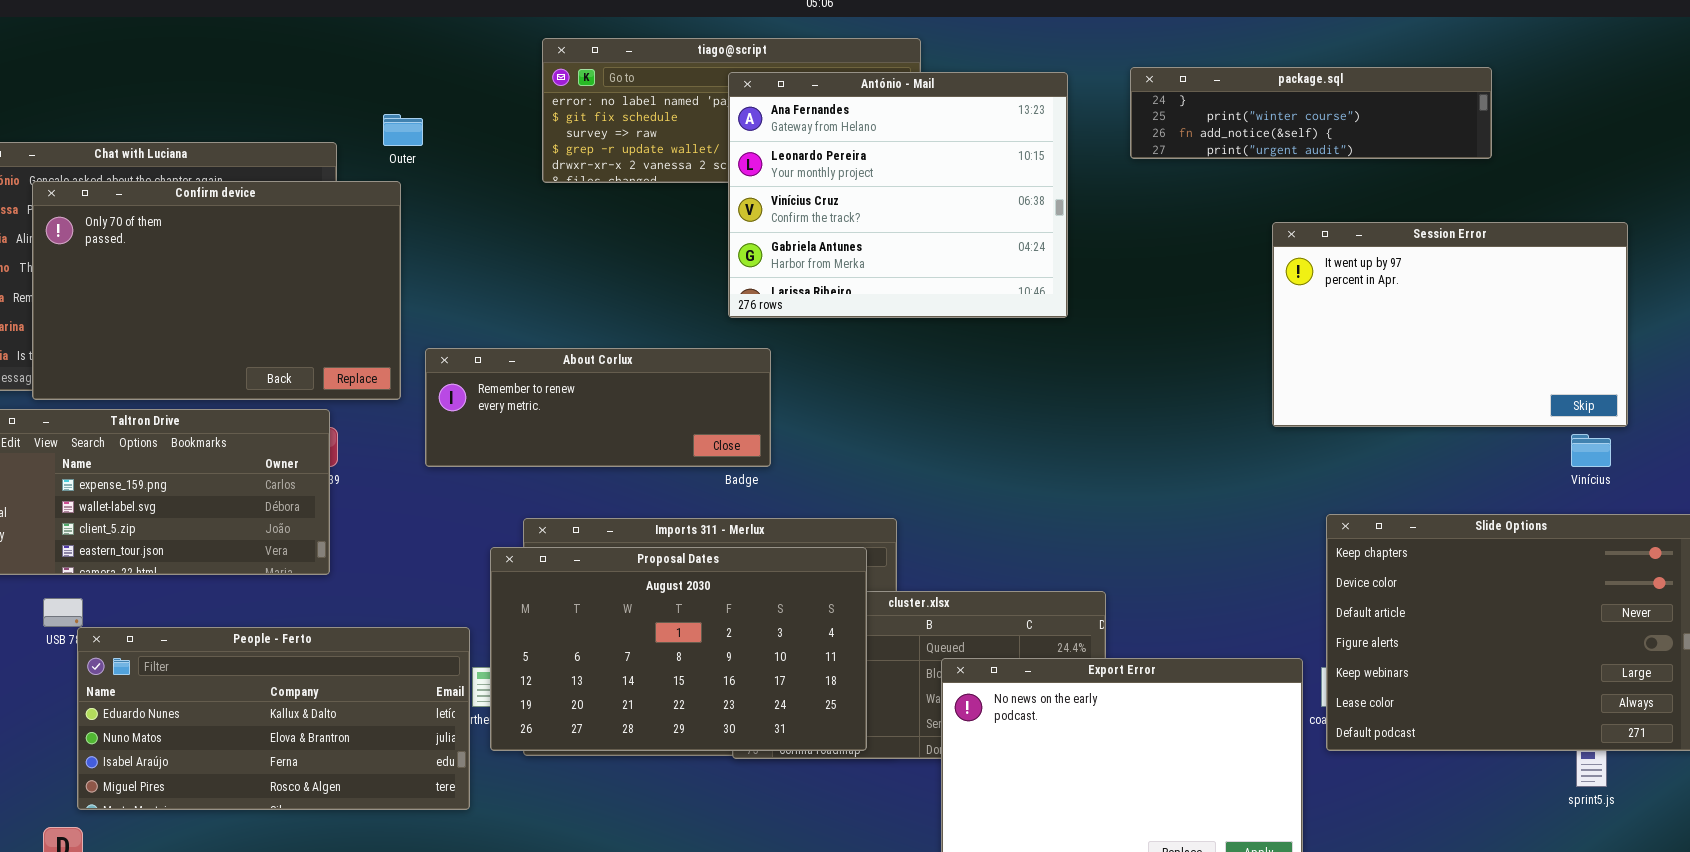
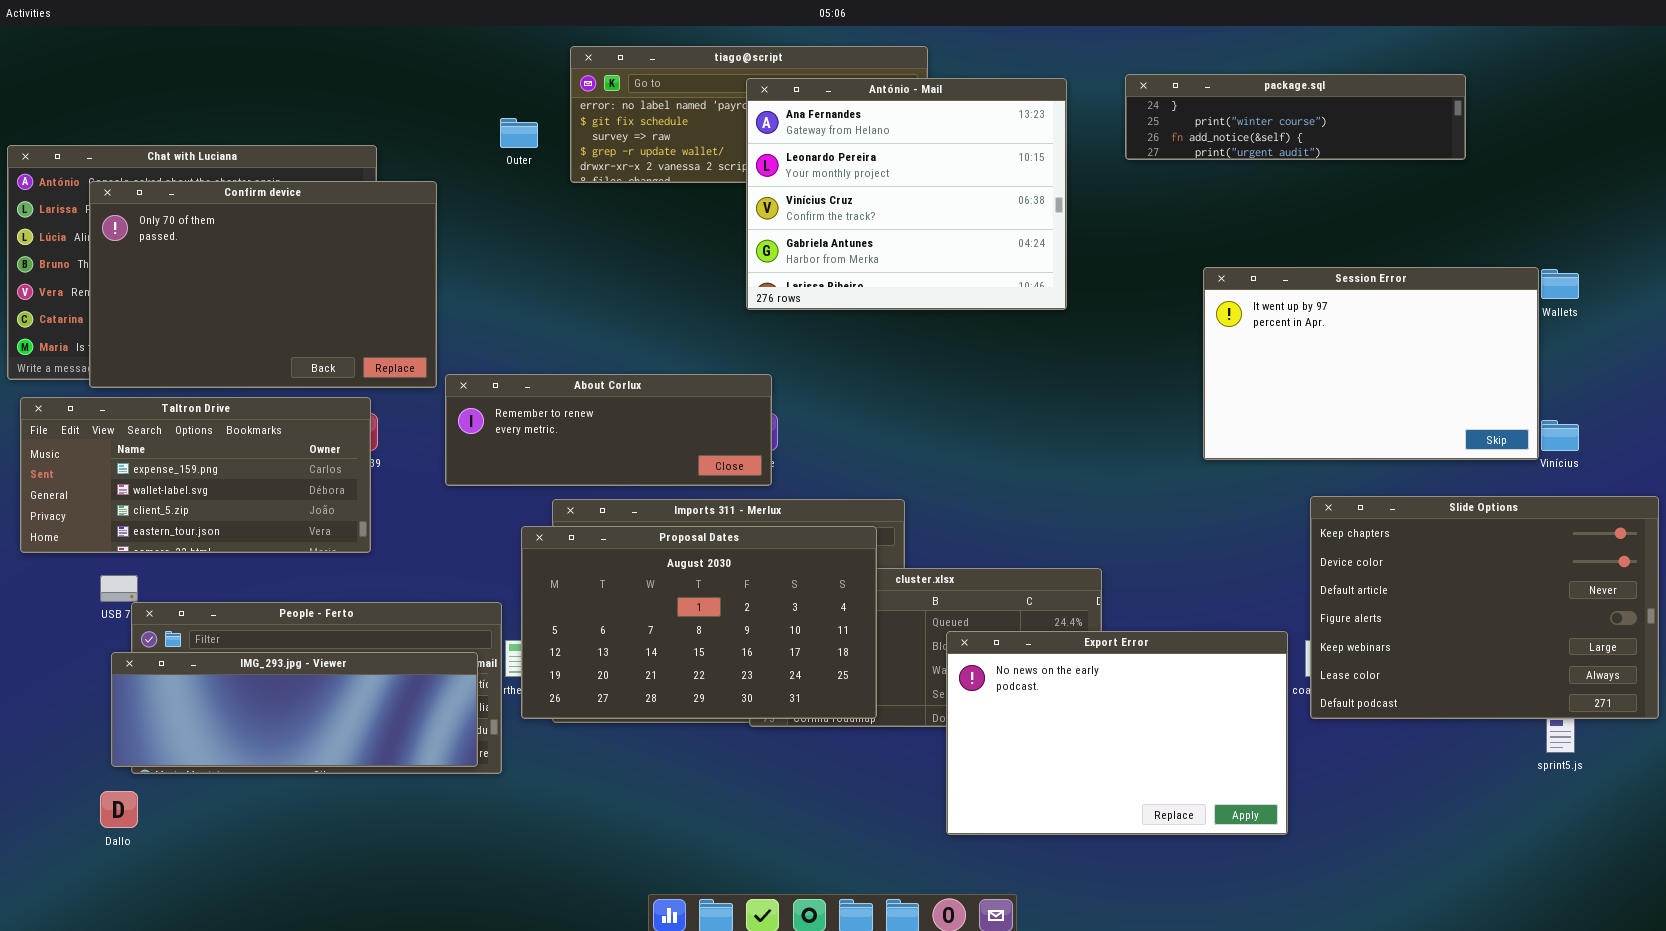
Outer: [383,114,423,146] -> [500,118,538,148], moved
Session Error: [1272,222,1628,427] -> [1203,267,1539,460], moved
About Corlux: [425,348,771,467] -> [445,374,772,486], moved
IMG_293.jpg - Viewer: none -> [111,652,478,767], opened

